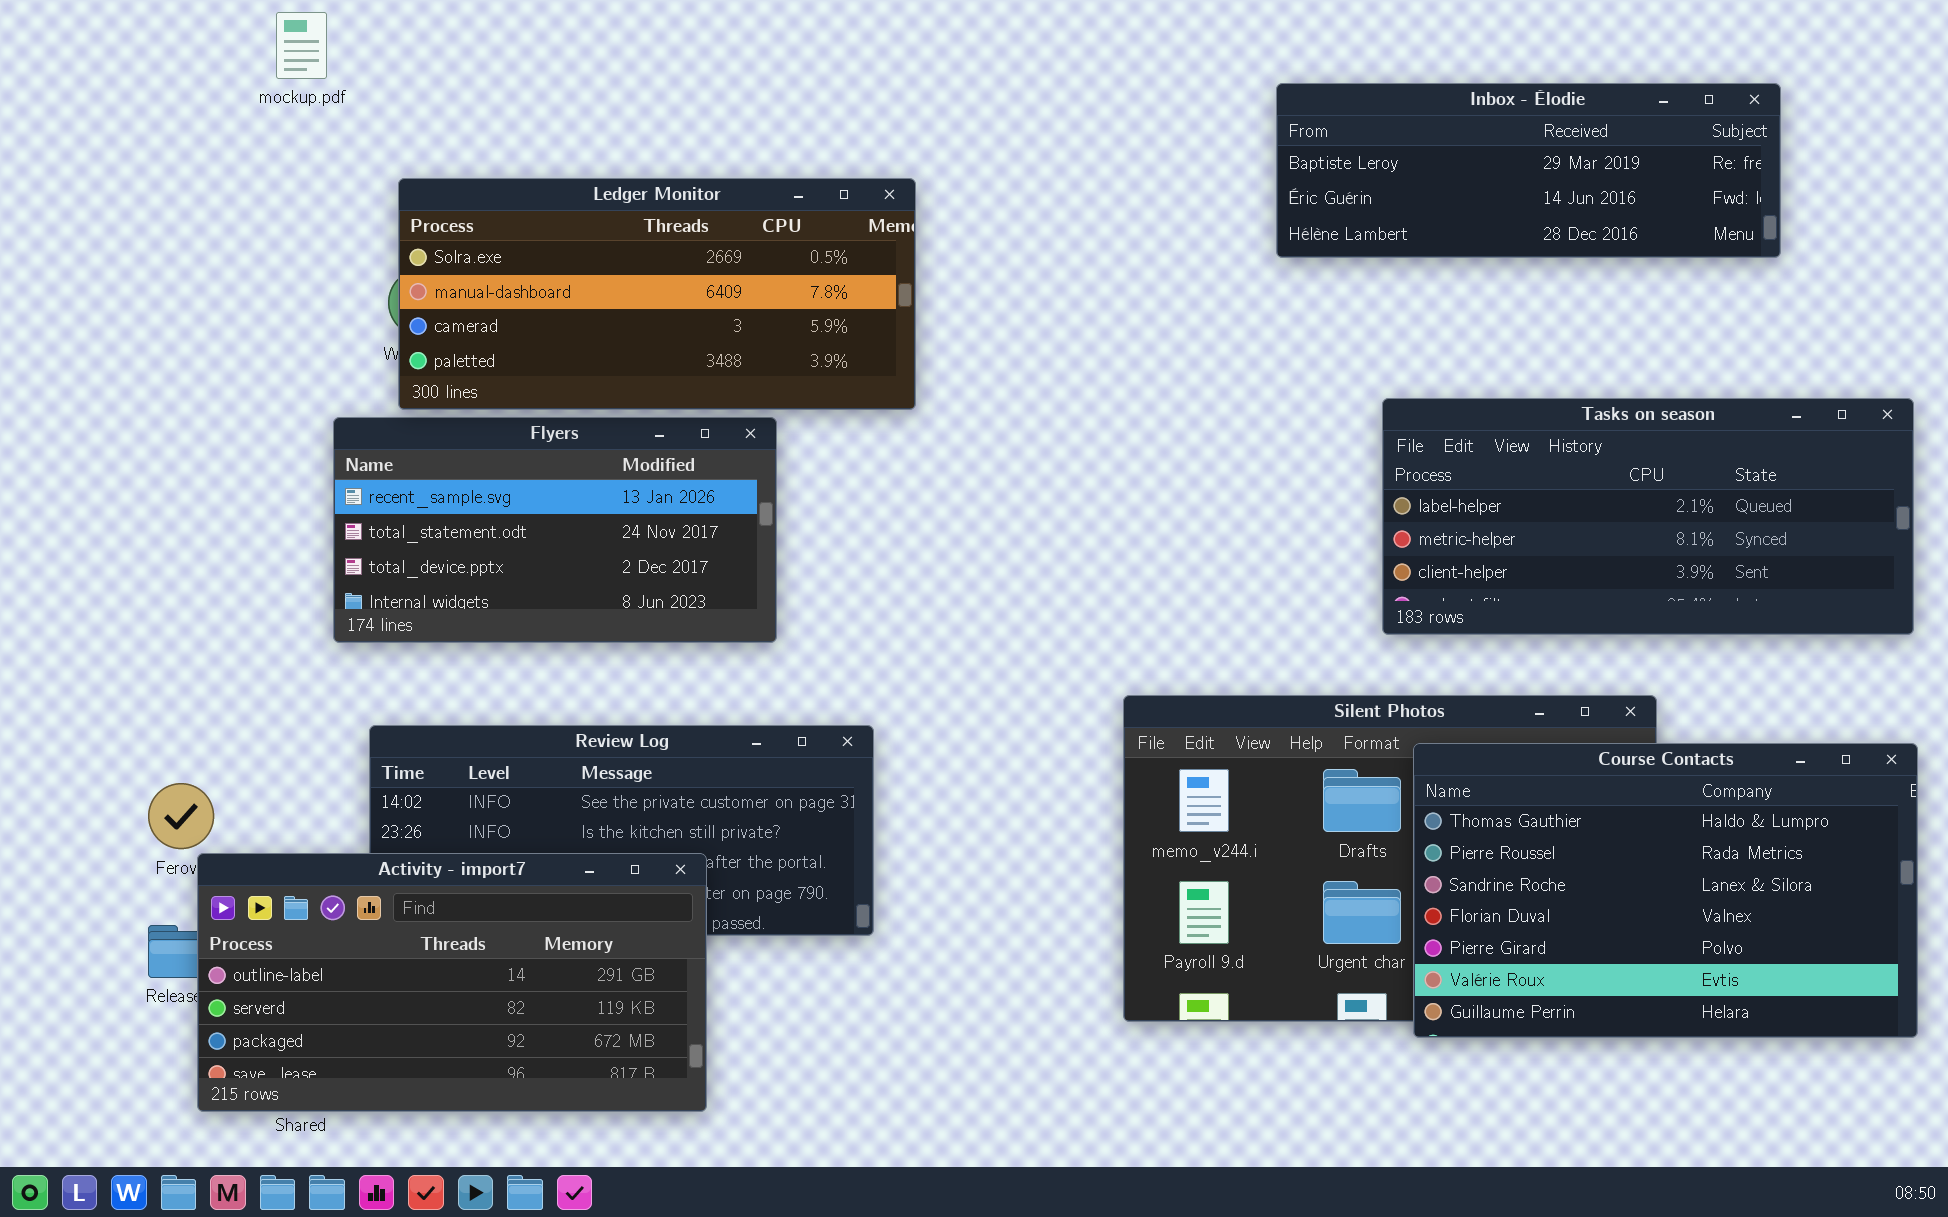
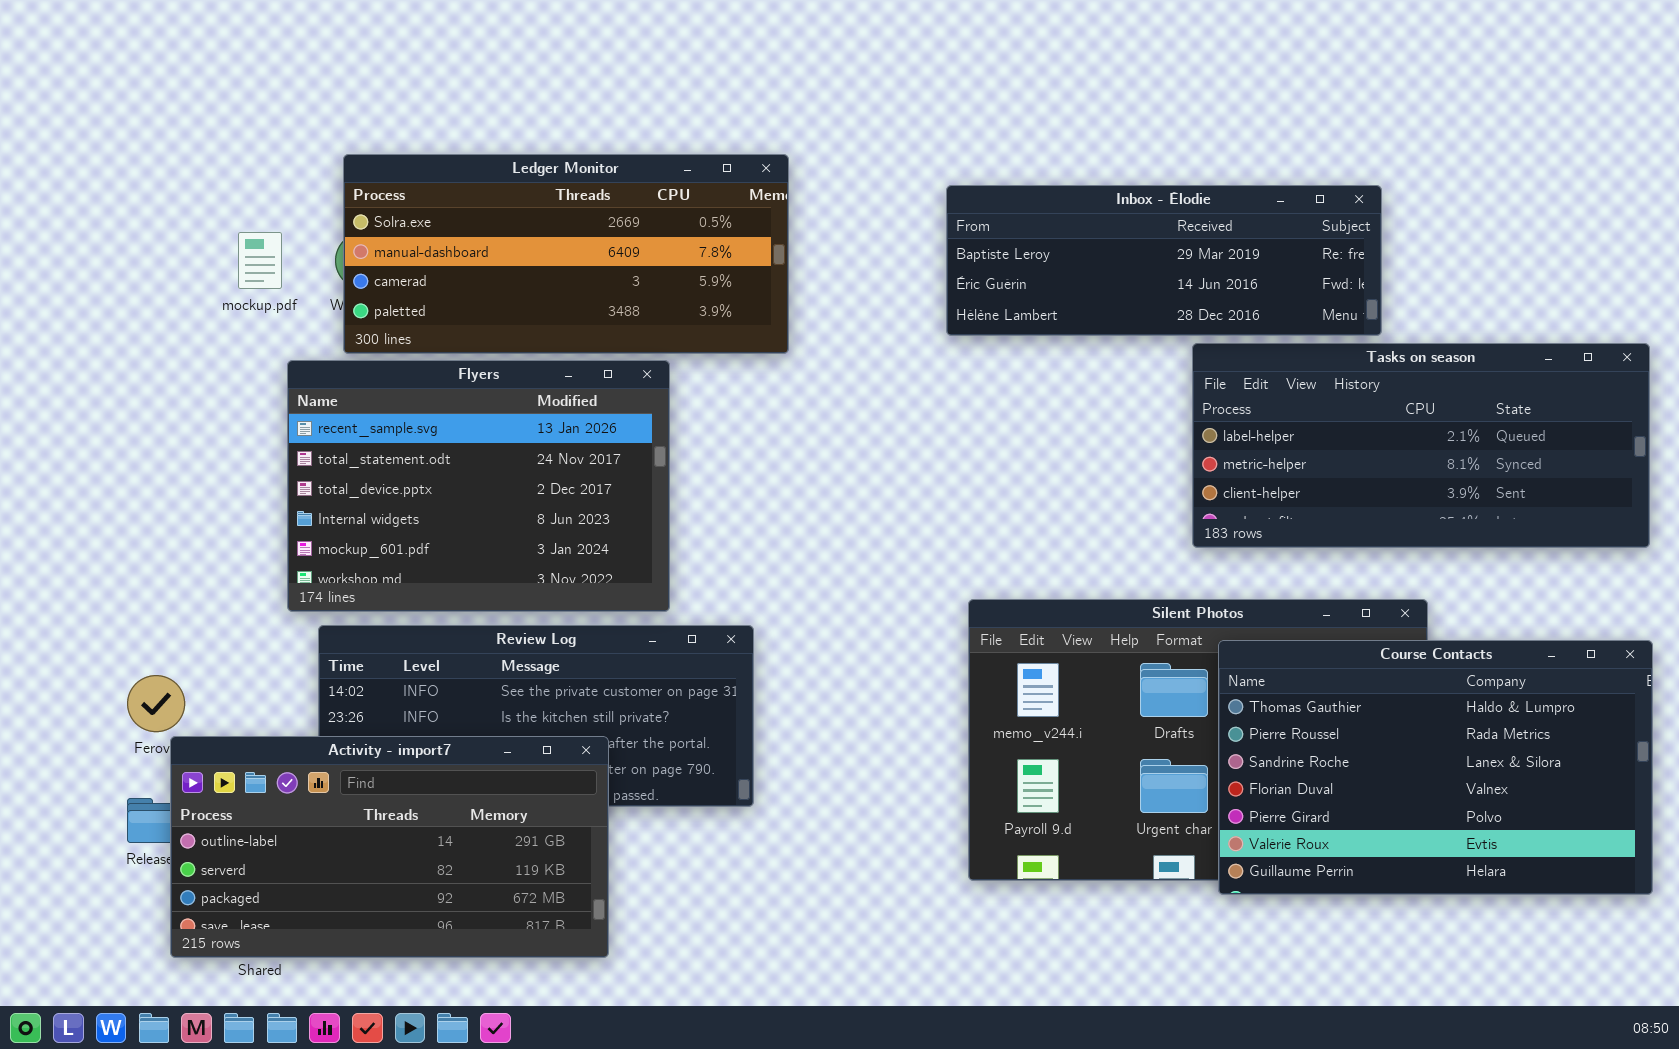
mockup.pdf: [276,12,327,79] -> [238,232,282,289], moved
Inbox - Élodie: [1276,83,1781,258] -> [946,185,1382,336], moved
Flyers: [333,417,777,643] -> [287,360,670,612], resized

